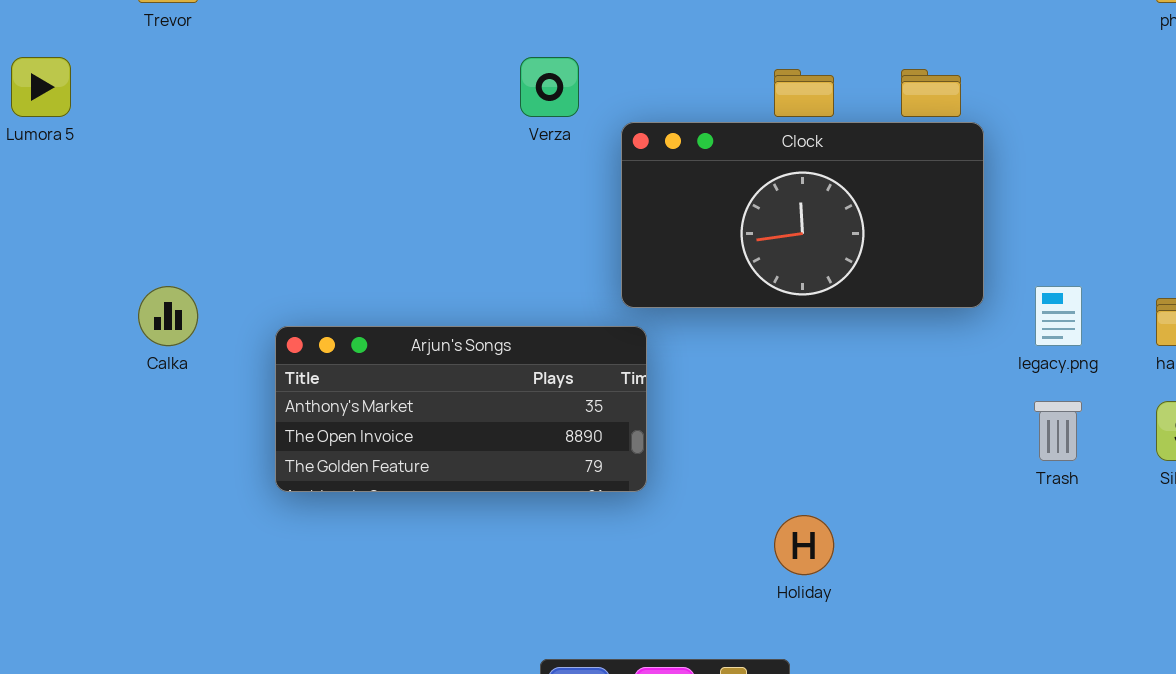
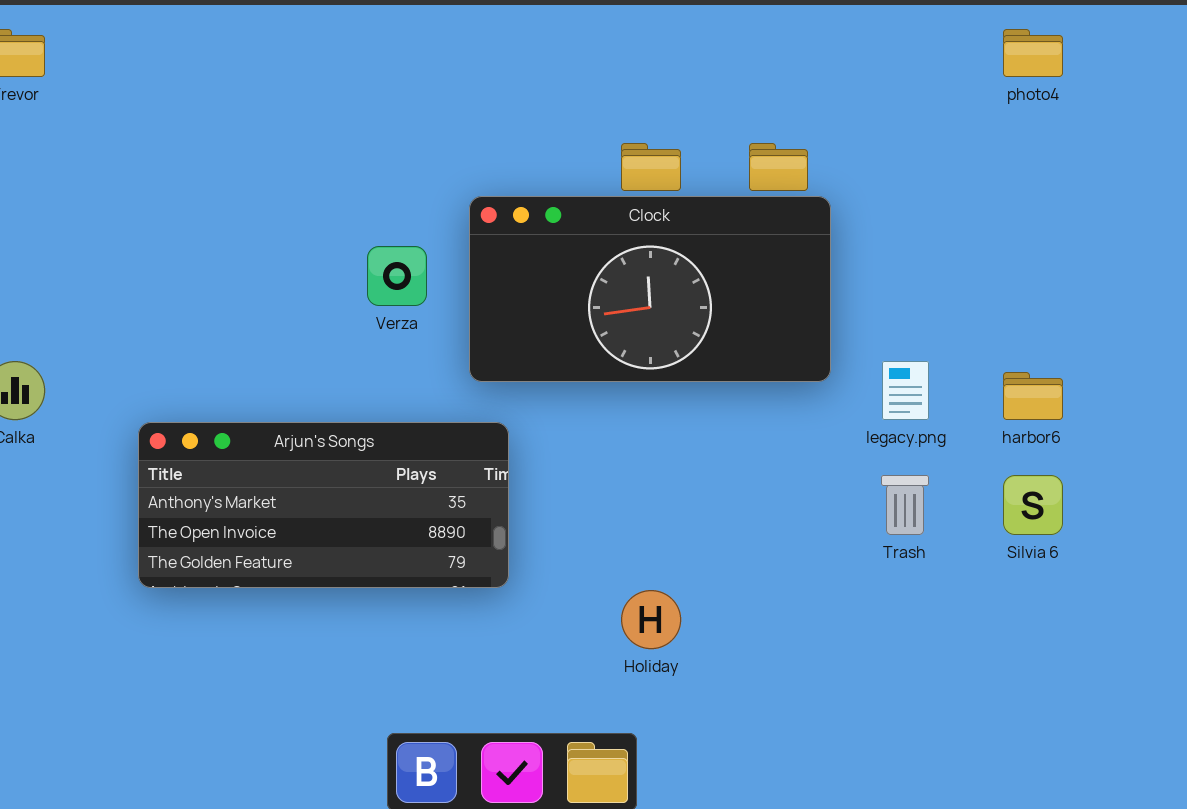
Verza: [520,57,579,117] -> [367,246,427,306], moved
Arjun's Songs: [275,326,647,492] -> [138,422,509,588], moved

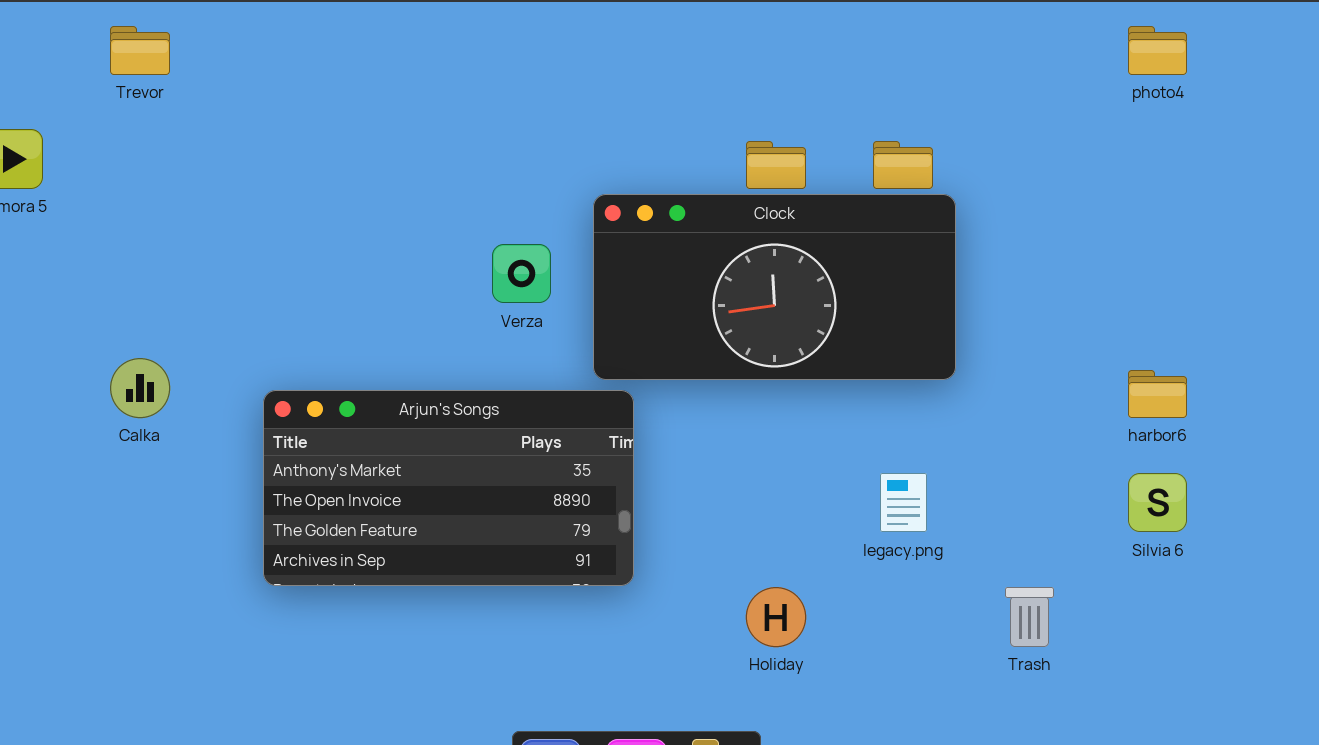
legacy.png: [882,361,929,420] -> [880,473,927,532], moved
Arjun's Songs: [138,422,509,588] -> [263,390,634,586], resized
Trash: [881,475,929,535] -> [1005,587,1054,647], moved

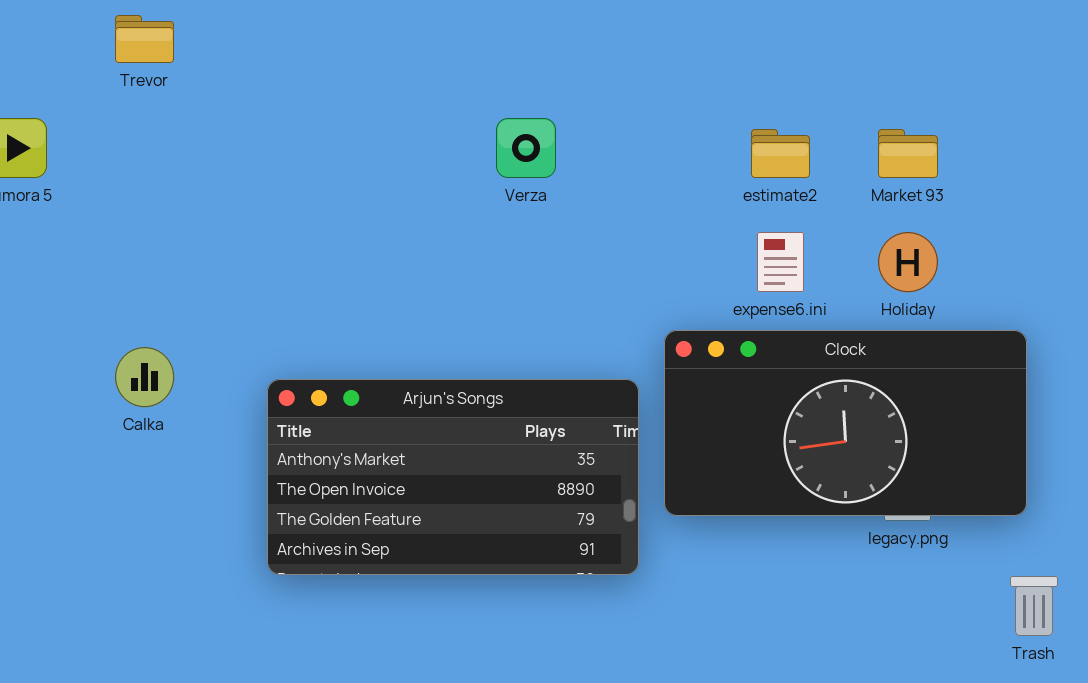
Clock: [593,194,956,380] -> [664,330,1027,516], moved
Verza: [492,244,551,303] -> [496,118,556,178], moved
Holiday: [746,587,806,647] -> [878,232,938,292], moved

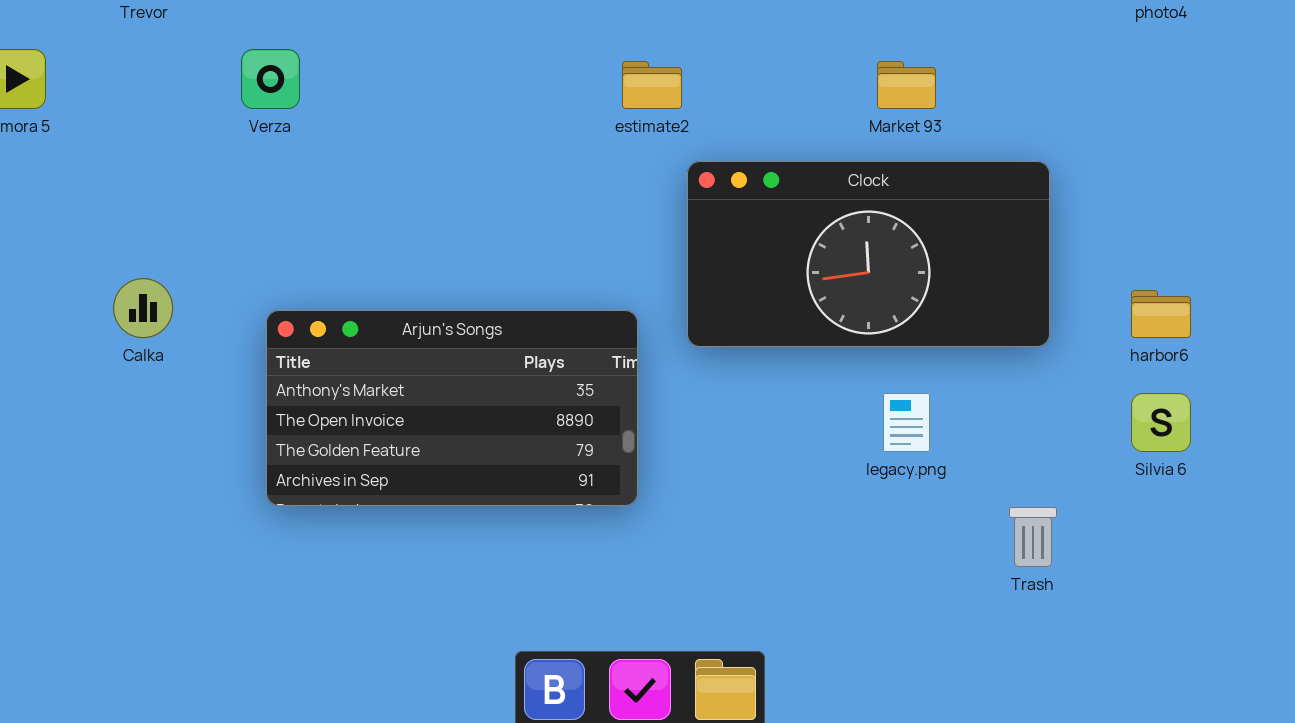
Verza: [496,118,556,178] -> [241,49,300,109], moved
estimate2: [751,129,810,178] -> [622,61,682,109], moved
Clock: [664,330,1027,516] -> [687,161,1050,347], moved

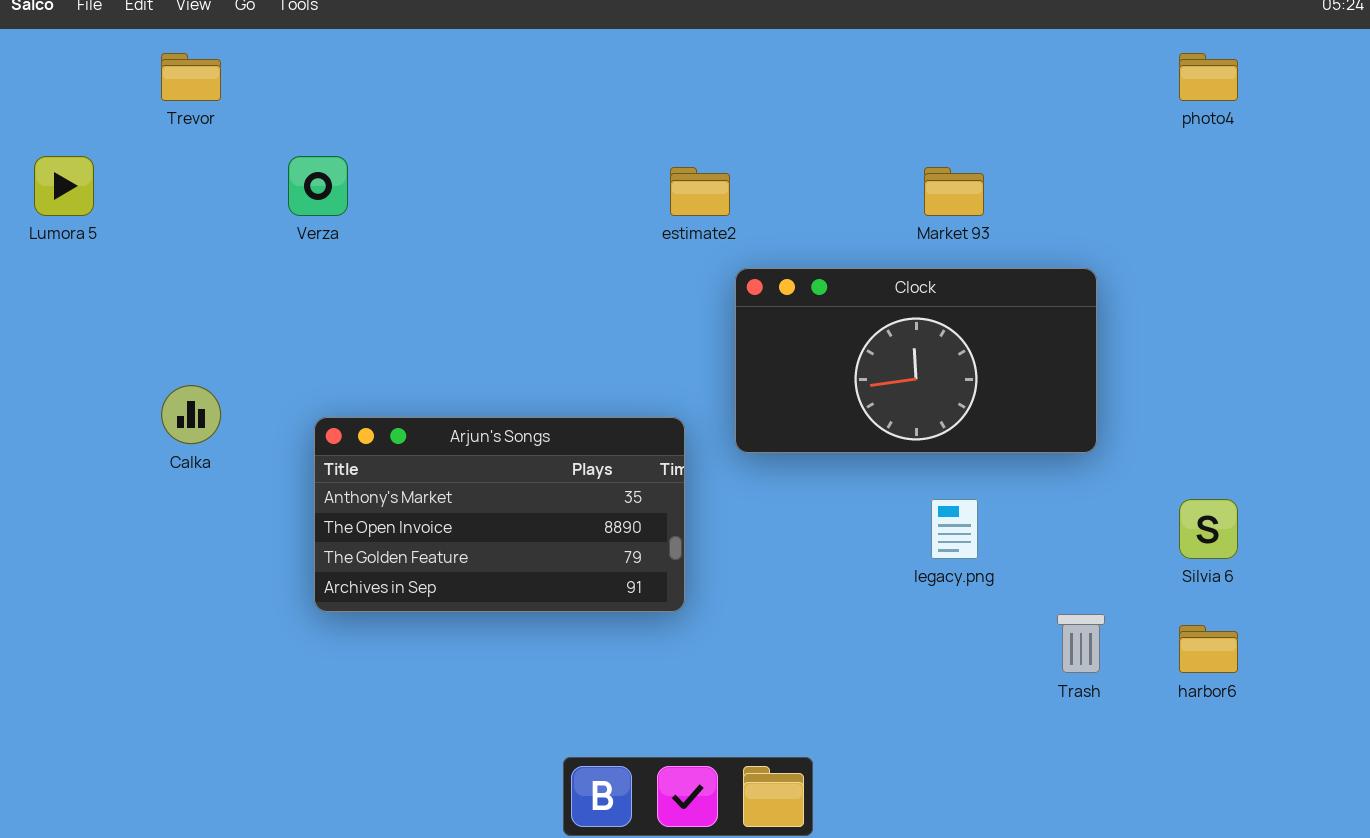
harbor6: [1131,290,1191,338] -> [1179,625,1238,673], moved

